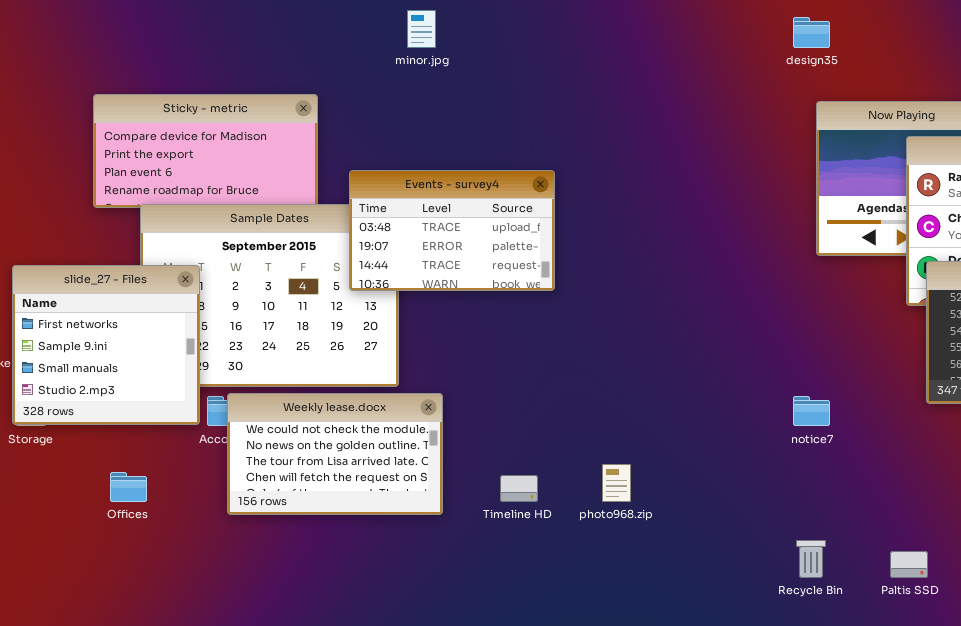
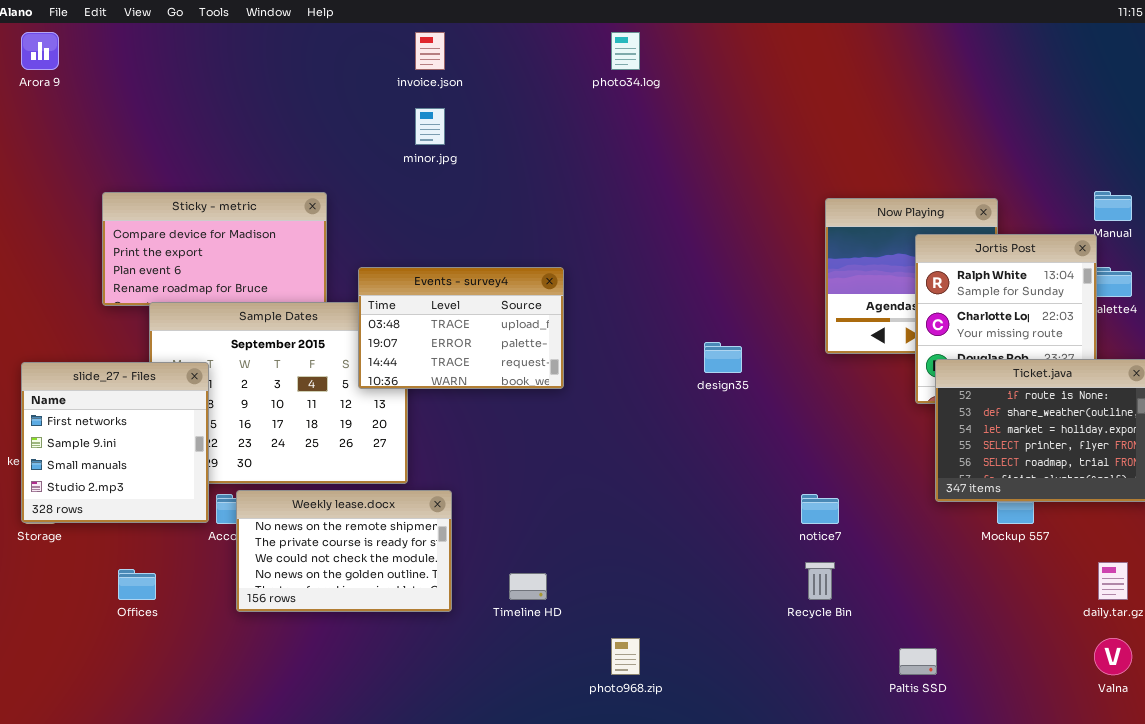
design35: [793,17,830,48] -> [704,342,742,373], moved
Weekly lease.docx: [227,393,443,515] -> [236,490,452,612], scrolled up 2 rows
photo968.zip: [602,464,631,502] -> [611,638,640,675], moved
Recycle Bin: [796,540,826,578] -> [805,562,835,600], moved

